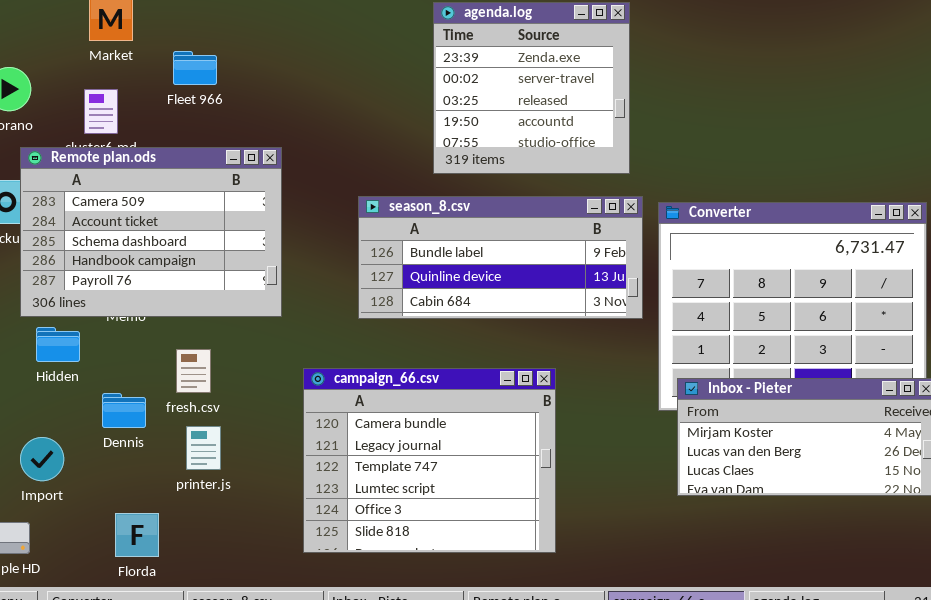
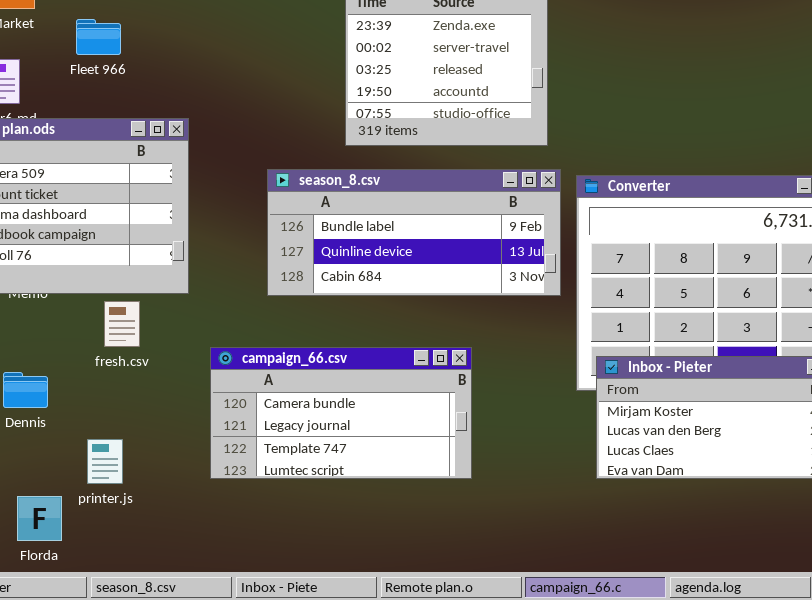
fresh.csv: [176,349,211,393] -> [104,301,140,347], moved
campaign_66.csv: [303,368,556,553] -> [210,347,472,479], resized
printer.js: [186,426,221,470] -> [87,439,123,484], moved

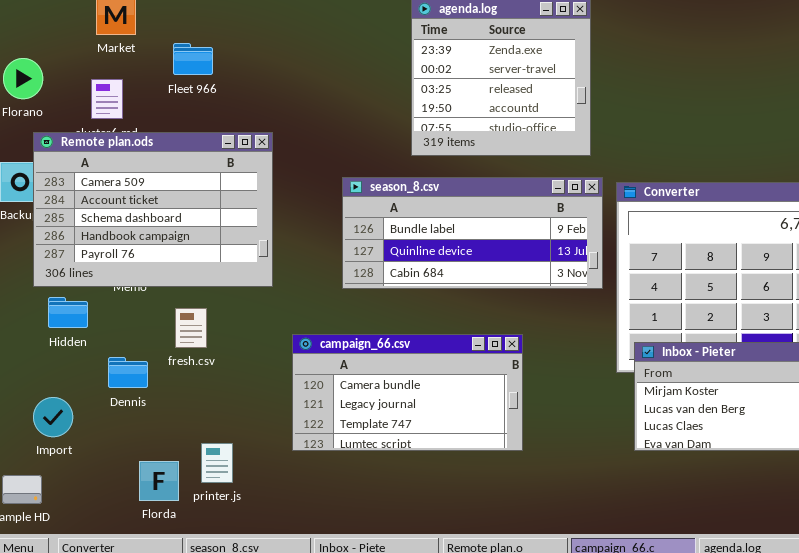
fresh.csv: [104,301,140,347] -> [175,308,207,348], moved
printer.js: [87,439,123,484] -> [201,443,233,483], moved
Florda: [17,496,62,541] -> [139,461,179,501], moved

